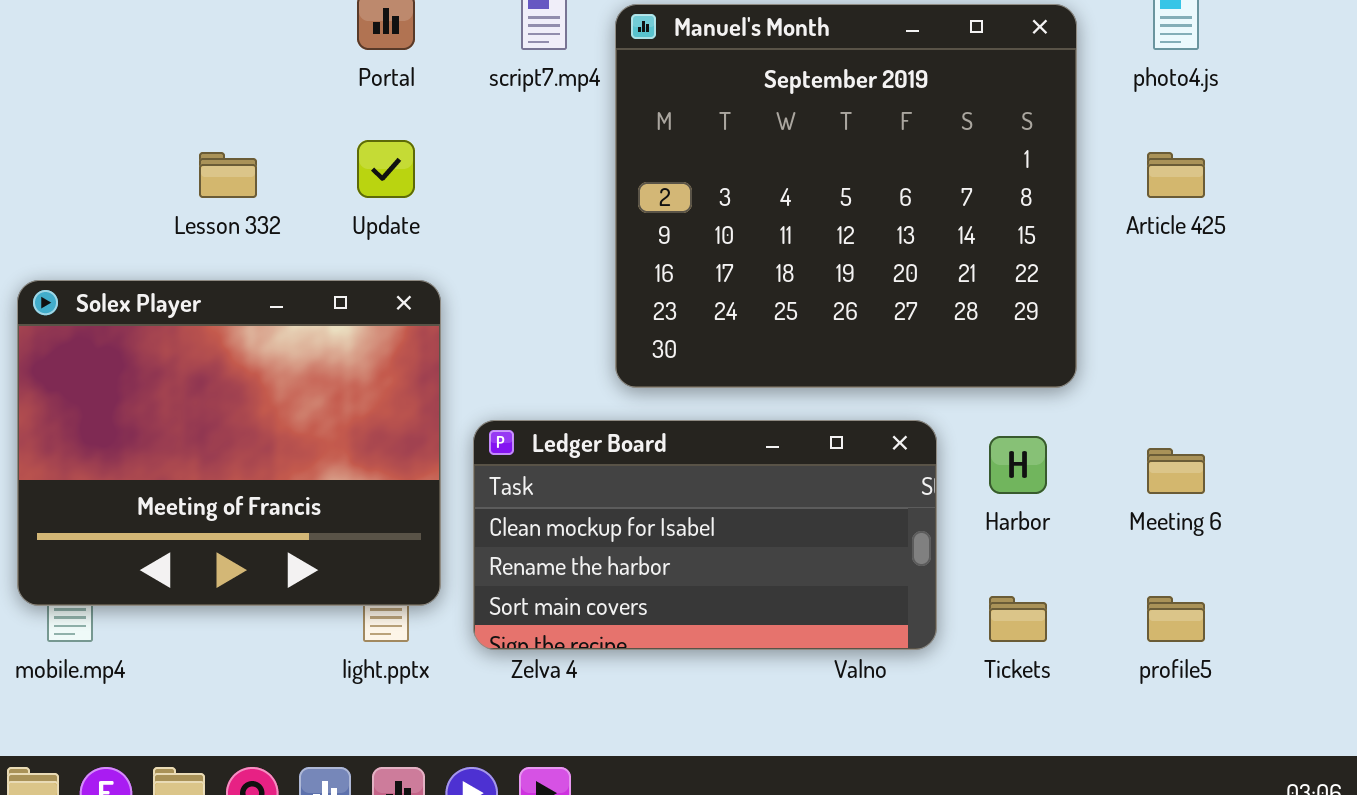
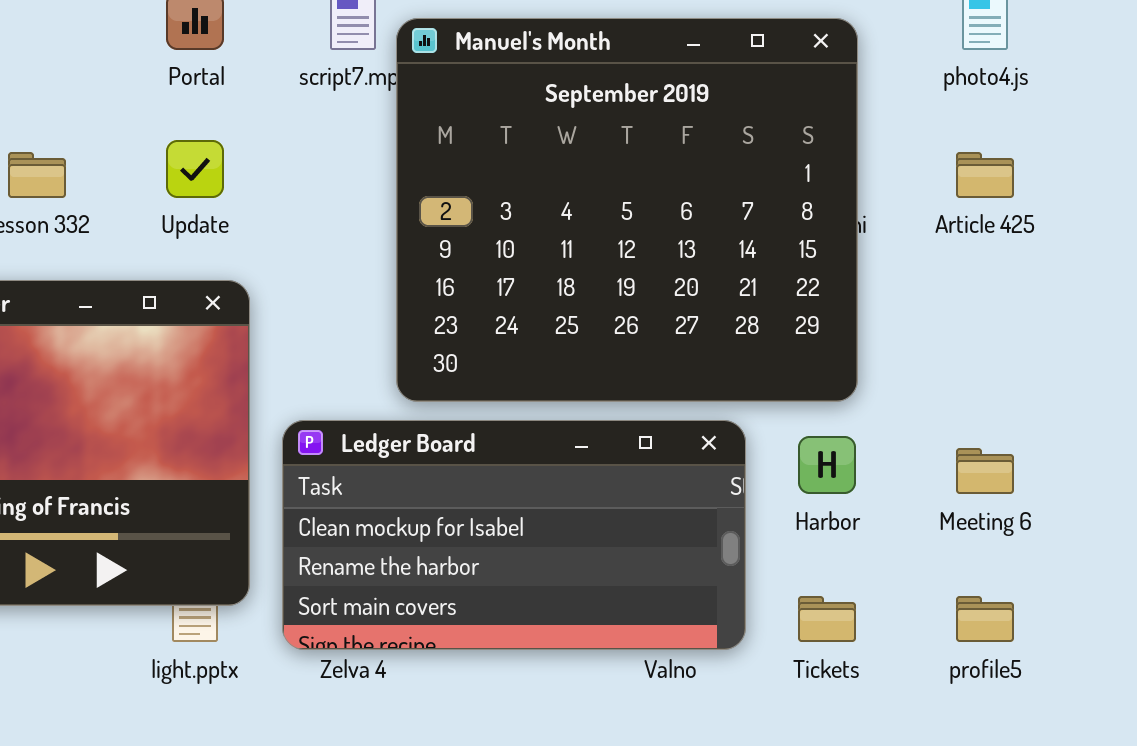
Manuel's Month: [615,4,1077,388] -> [396,18,858,402], moved

